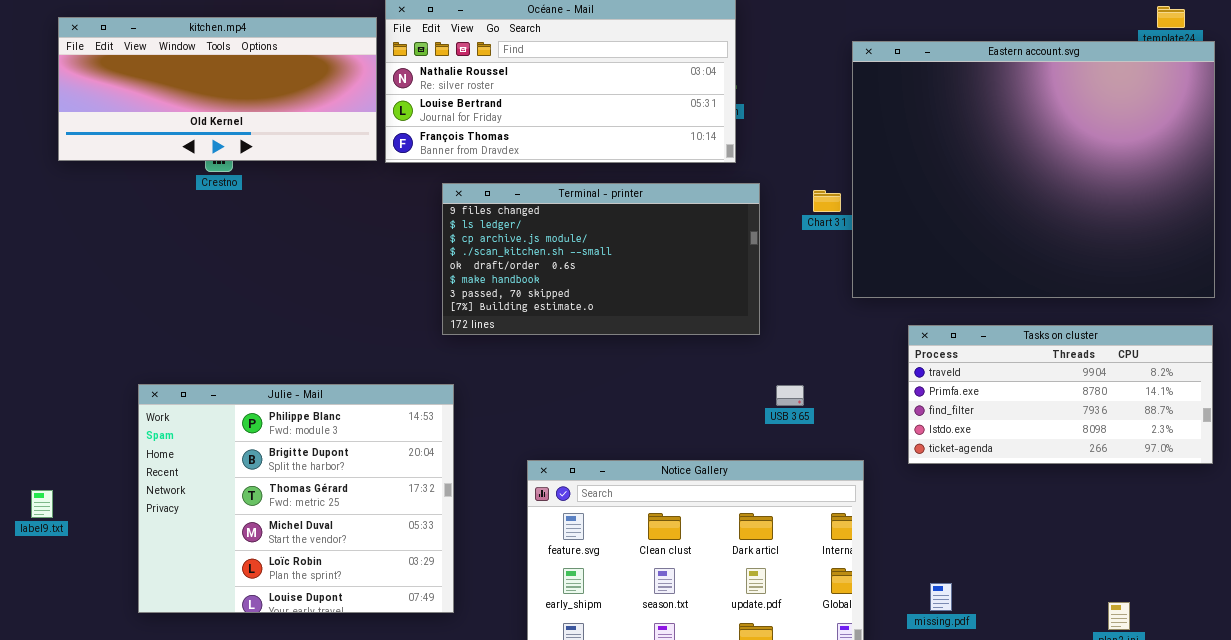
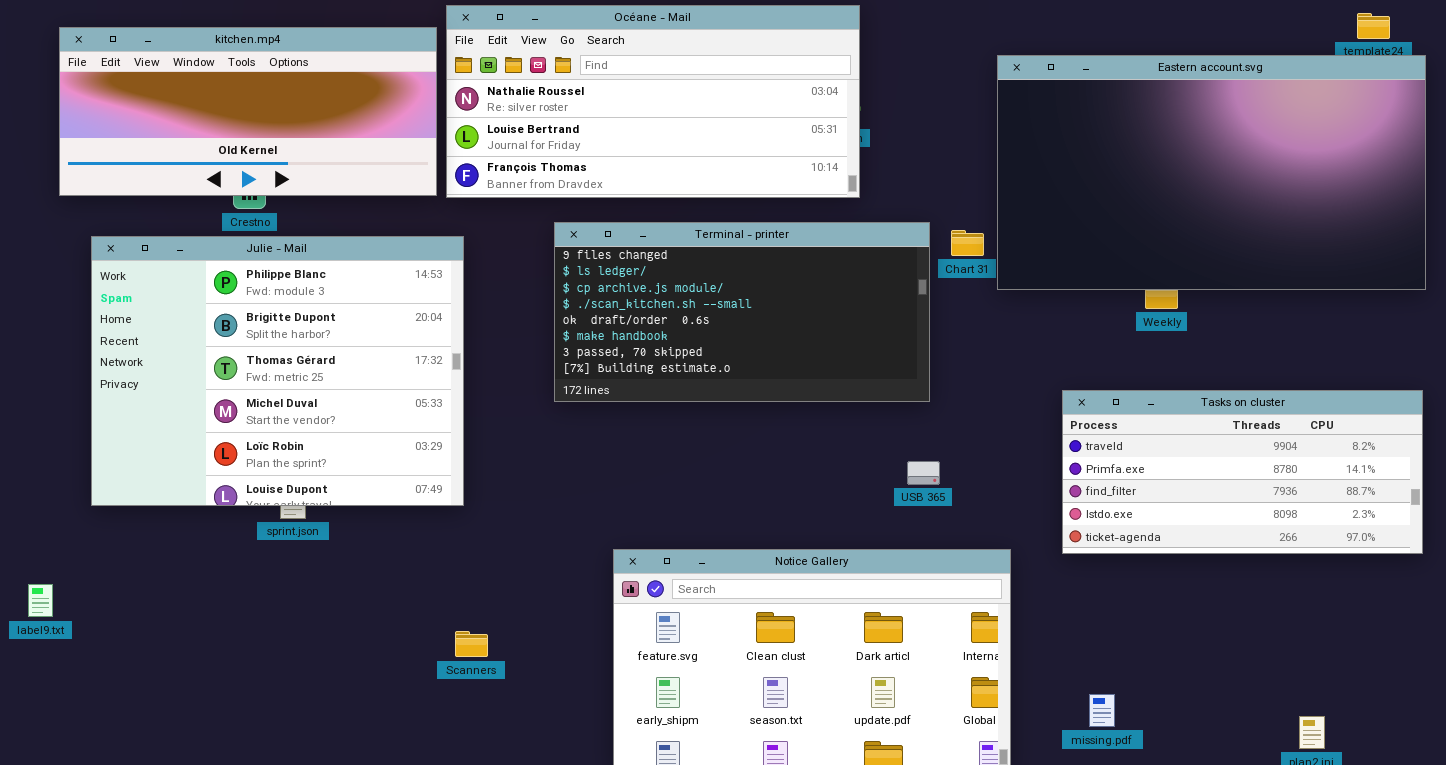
Eastern account.svg: [852,41,1215,298] -> [997,55,1426,290], resized
Terminal - printer: [442,183,760,335] -> [554,222,930,402], moved
Julie - Mail: [138,384,454,613] -> [91,236,464,506], moved

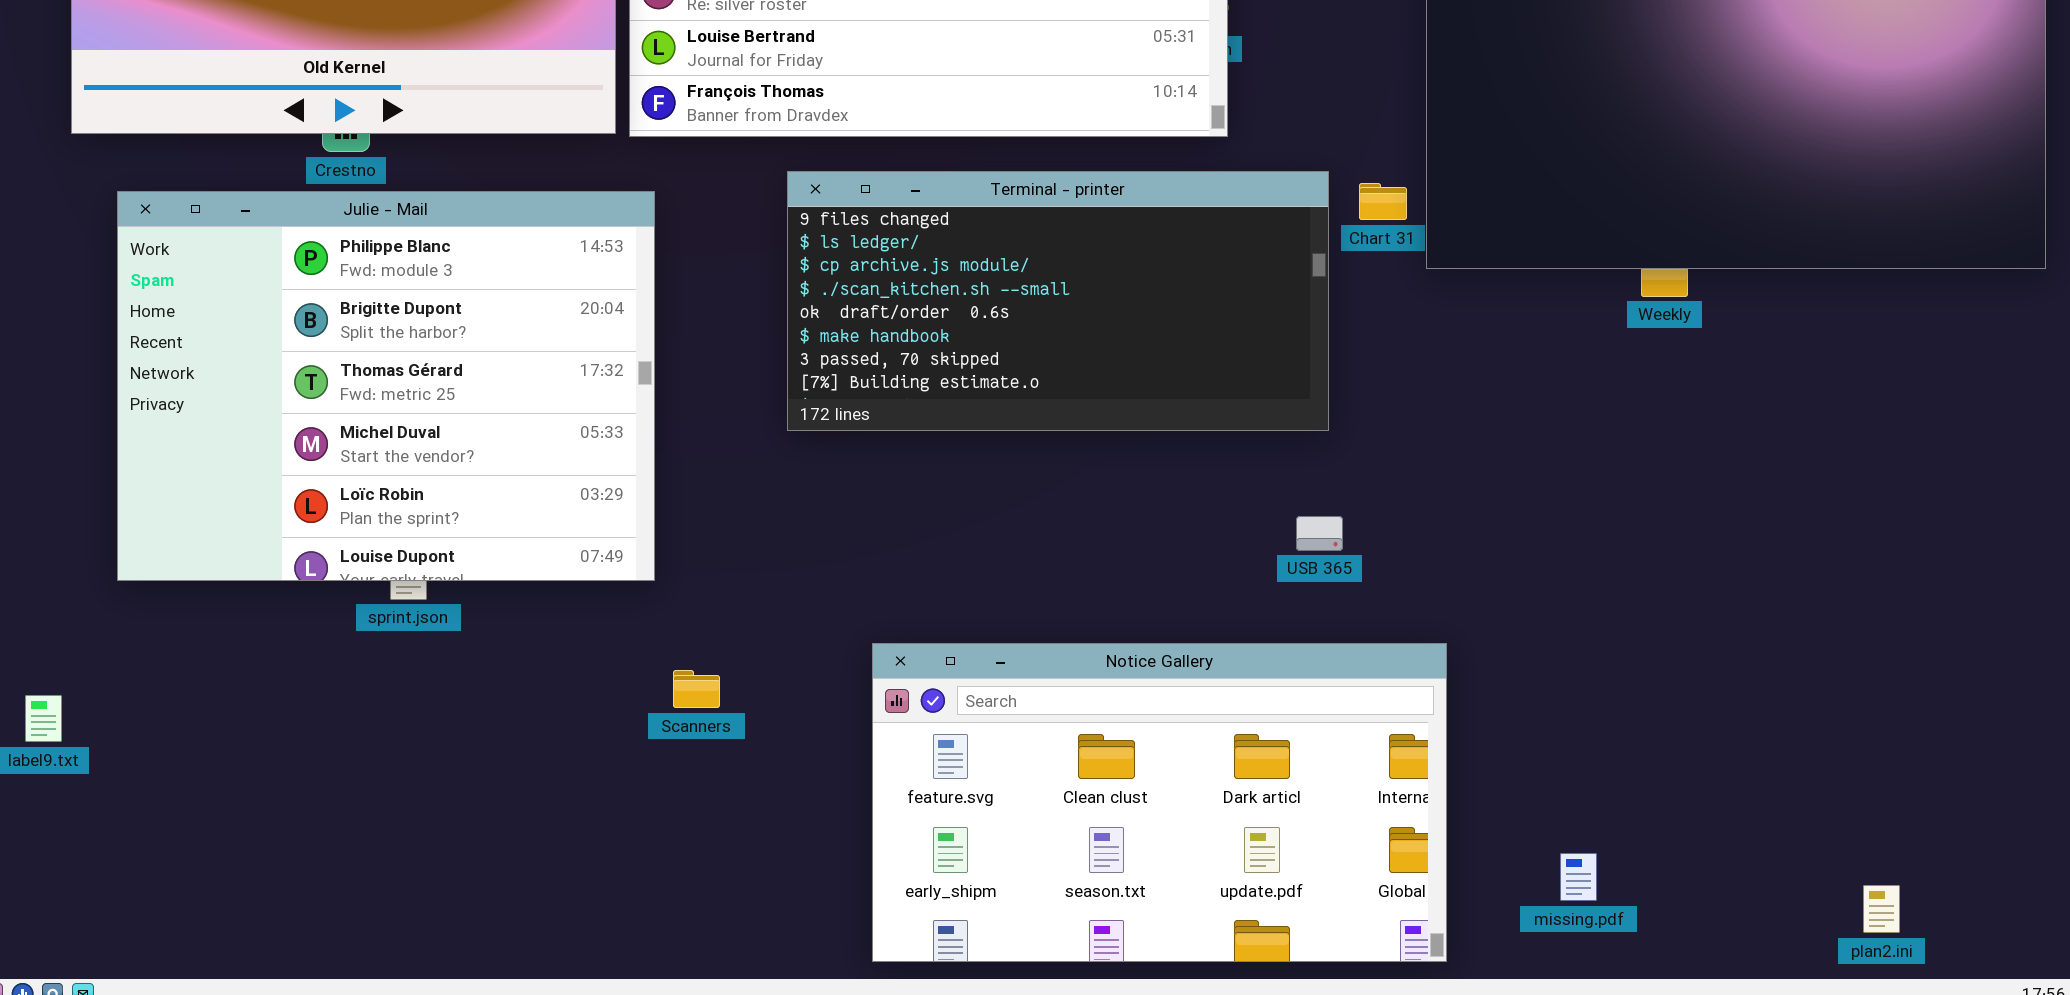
Tasks on cluster: [1062,390,1423,554] -> none, closed
Scanners: [455,631,488,657] -> [673,670,720,708], moved

